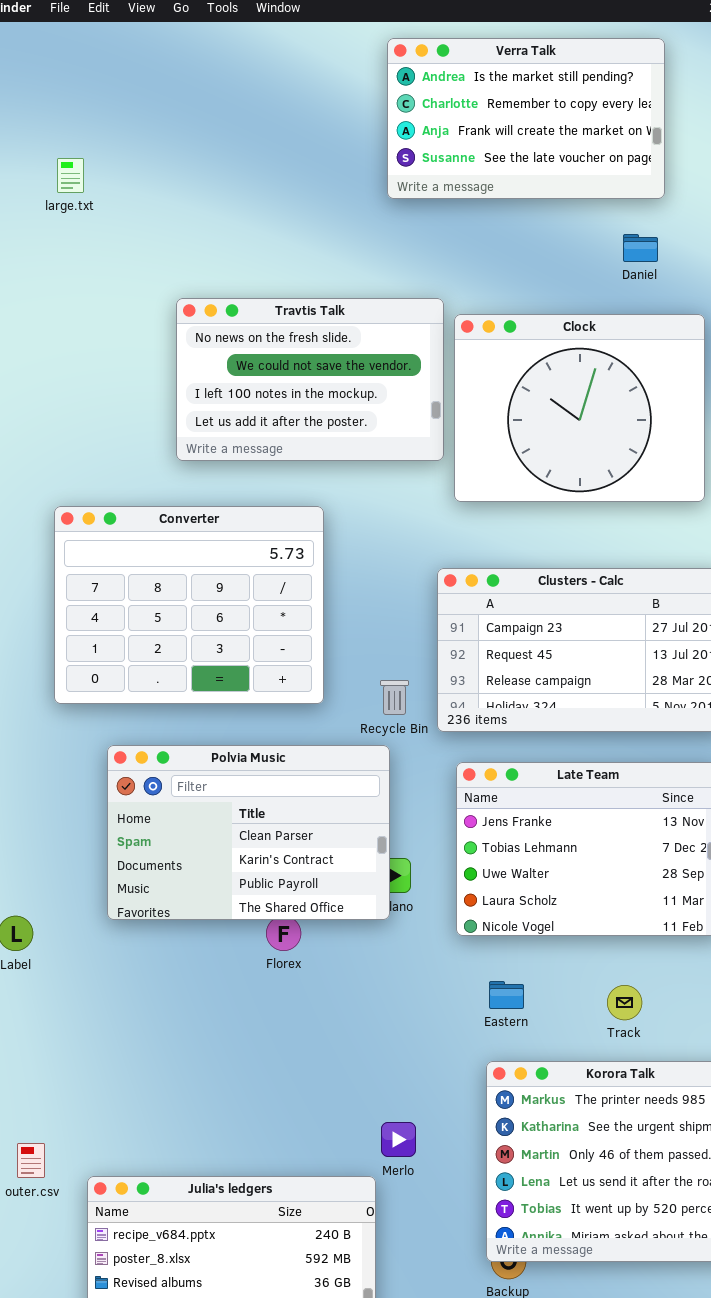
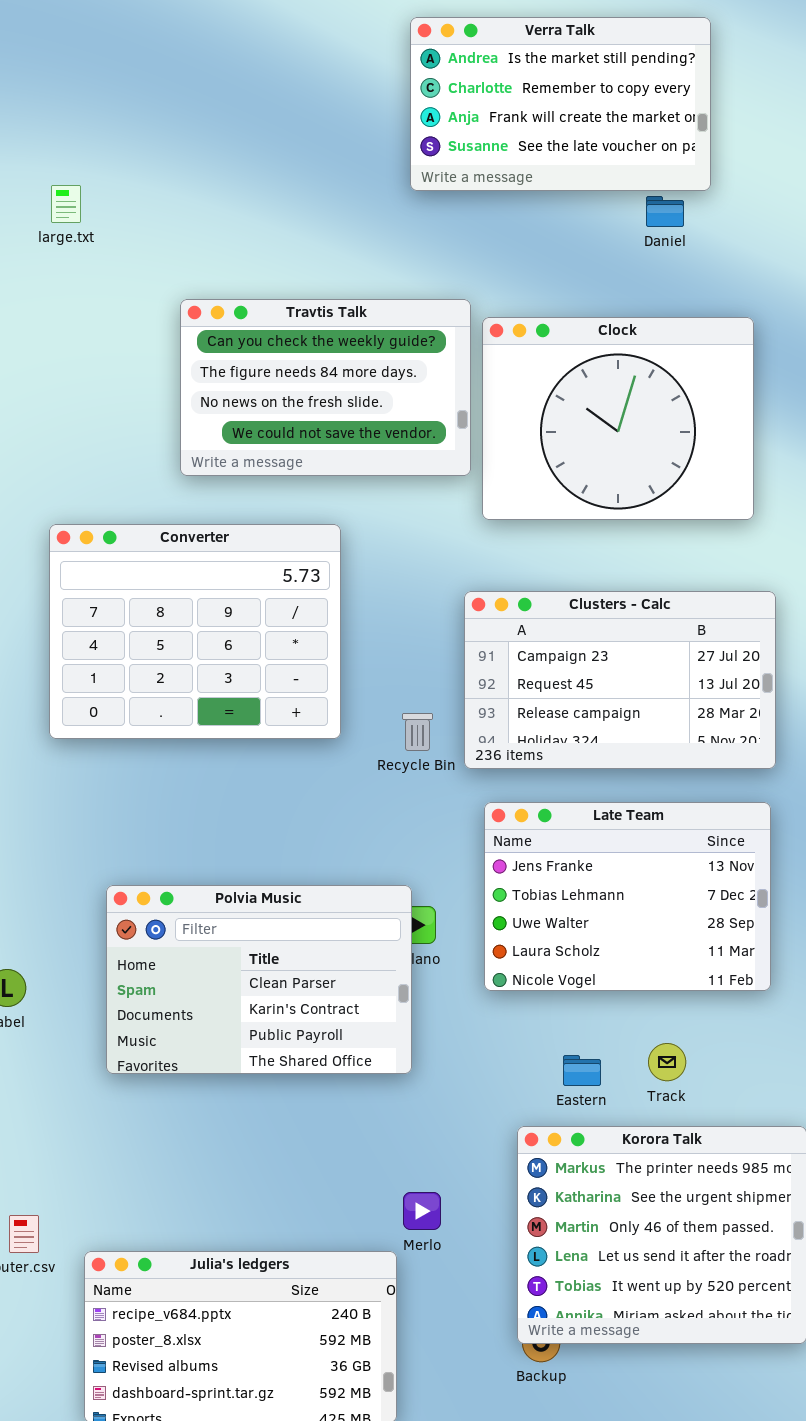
large.txt: [57,158,84,193] -> [51,185,81,223], moved
Daniel: [623,234,658,262] -> [646,196,684,227], moved
Travtis Talk: [176,298,444,461] -> [180,299,471,476], scrolled up 2 rows
Polvia Music: [107,745,390,920] -> [106,885,412,1074], moved
Eastern: [489,981,524,1009] -> [563,1055,601,1086], moved

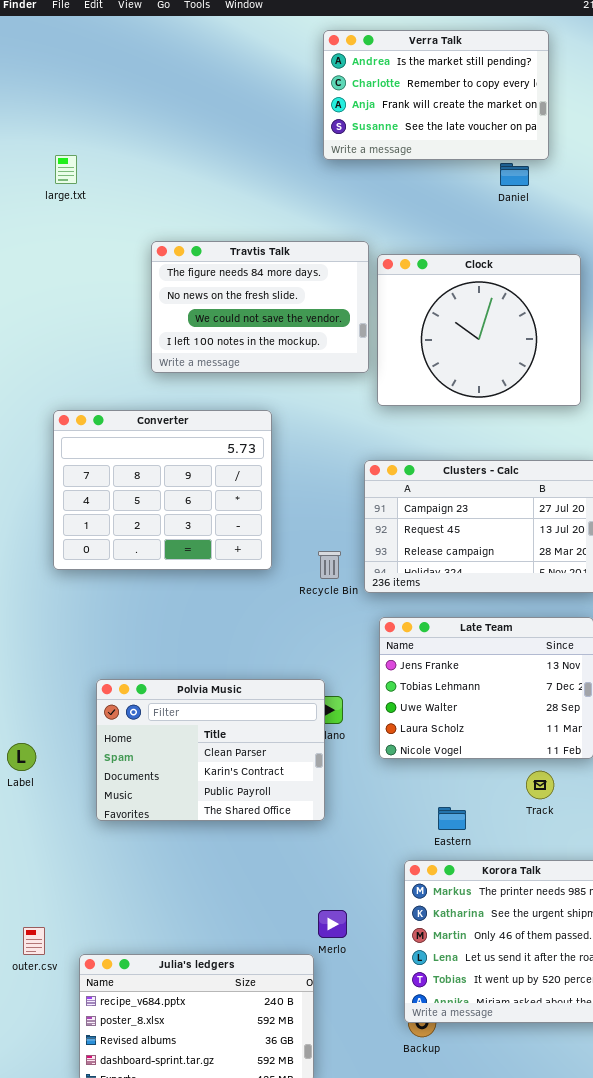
Travtis Talk: [180,299,471,476] -> [151,241,369,373], scrolled down 1 row
Track: [648,1043,686,1081] -> [526,771,554,799], moved

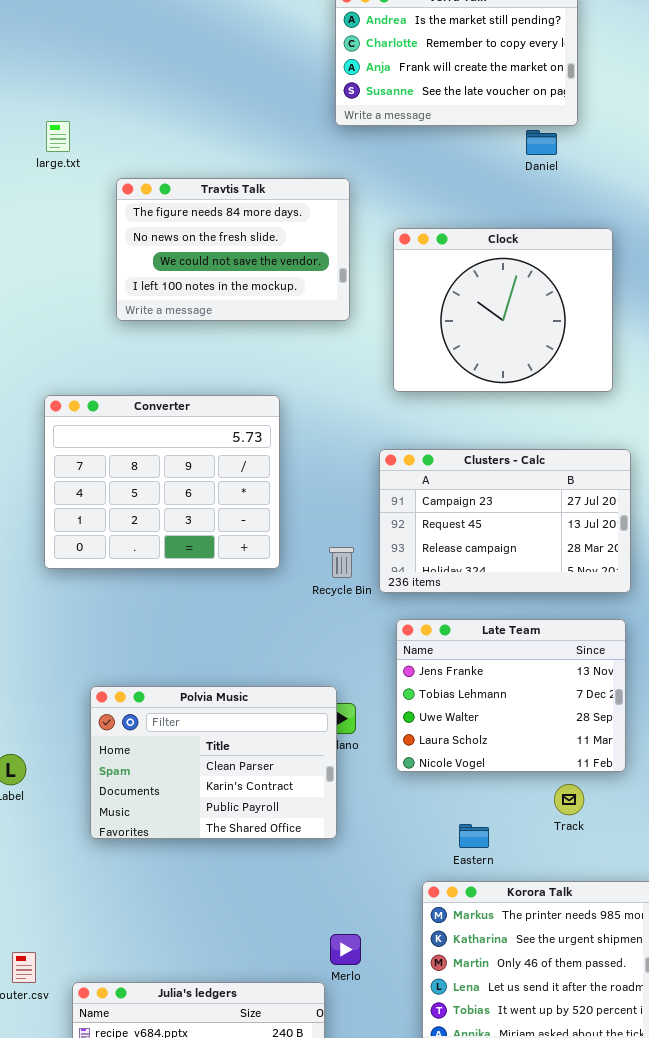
Travtis Talk: [151,241,369,373] -> [116,178,350,321], moved

